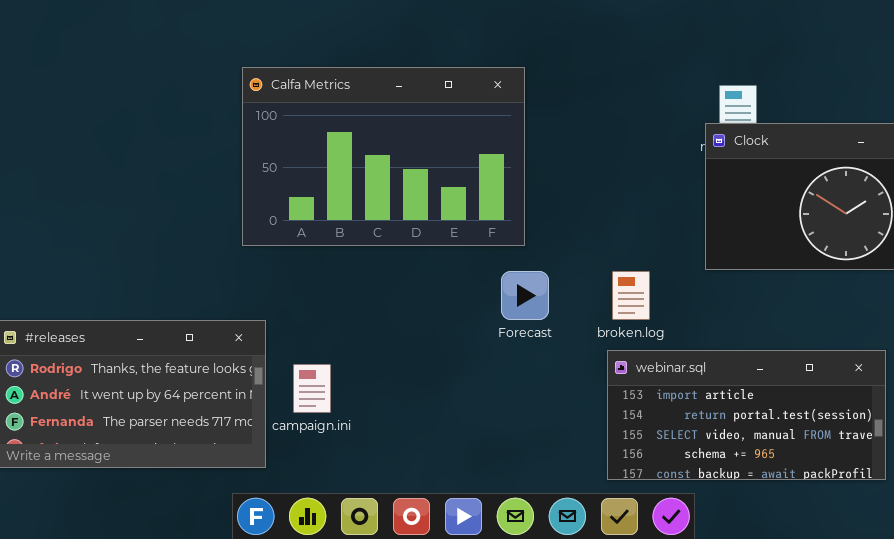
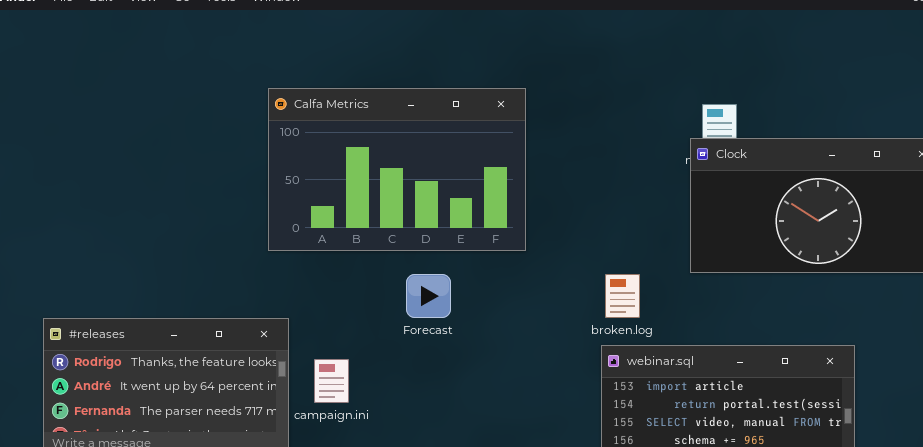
Forecast: [501,271,549,320] -> [406,274,451,318], moved

